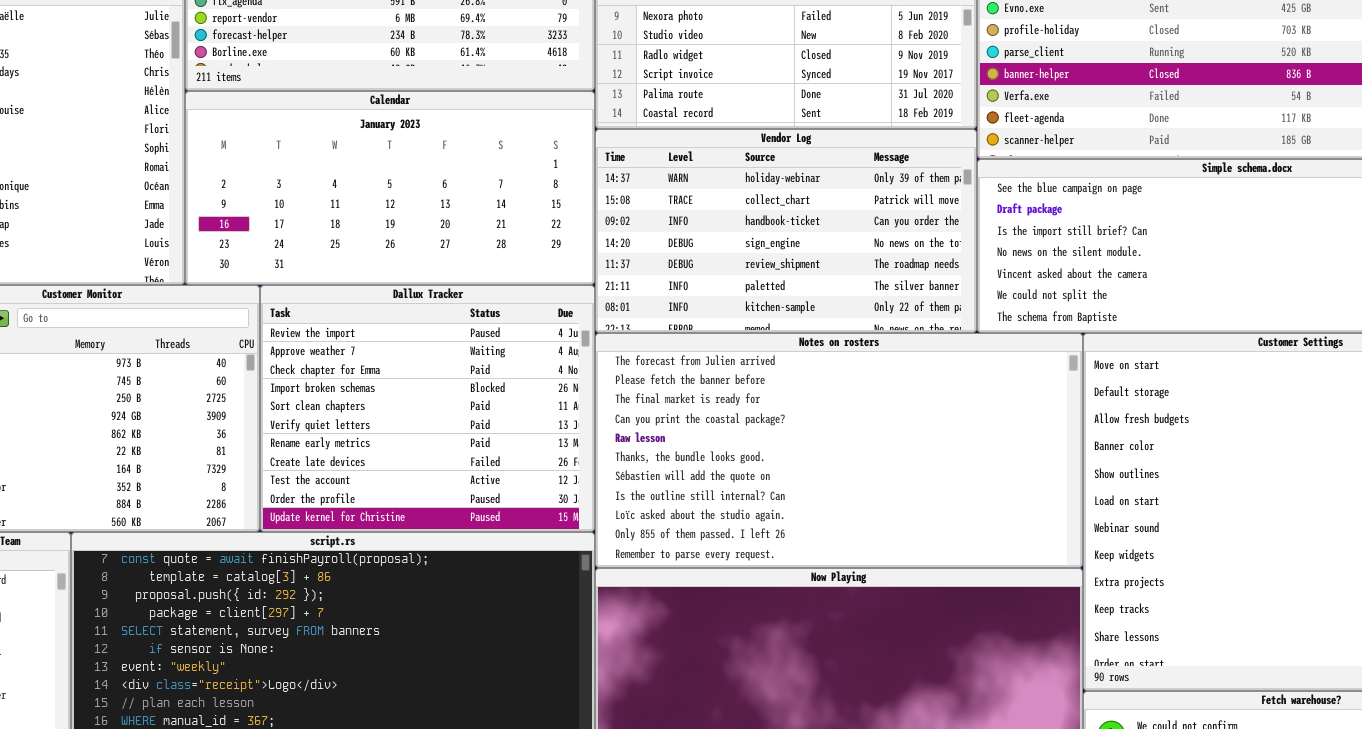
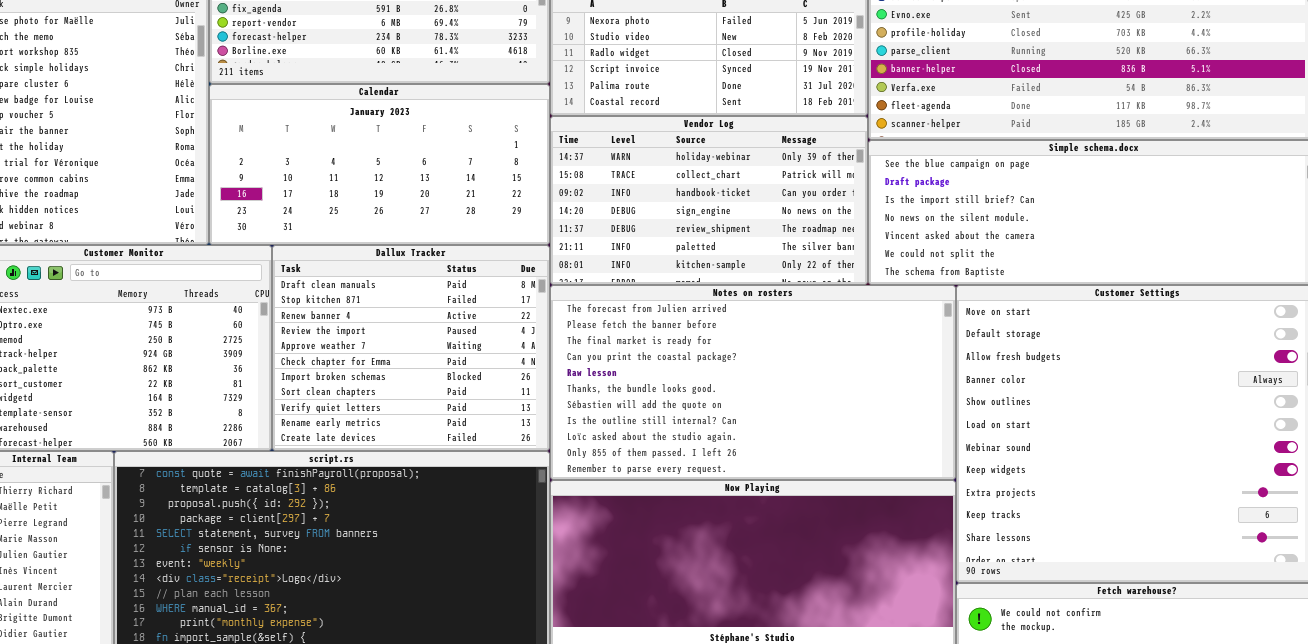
Dallux Tracker: [260,285,595,532] -> [272,245,550,451], scrolled up 3 rows

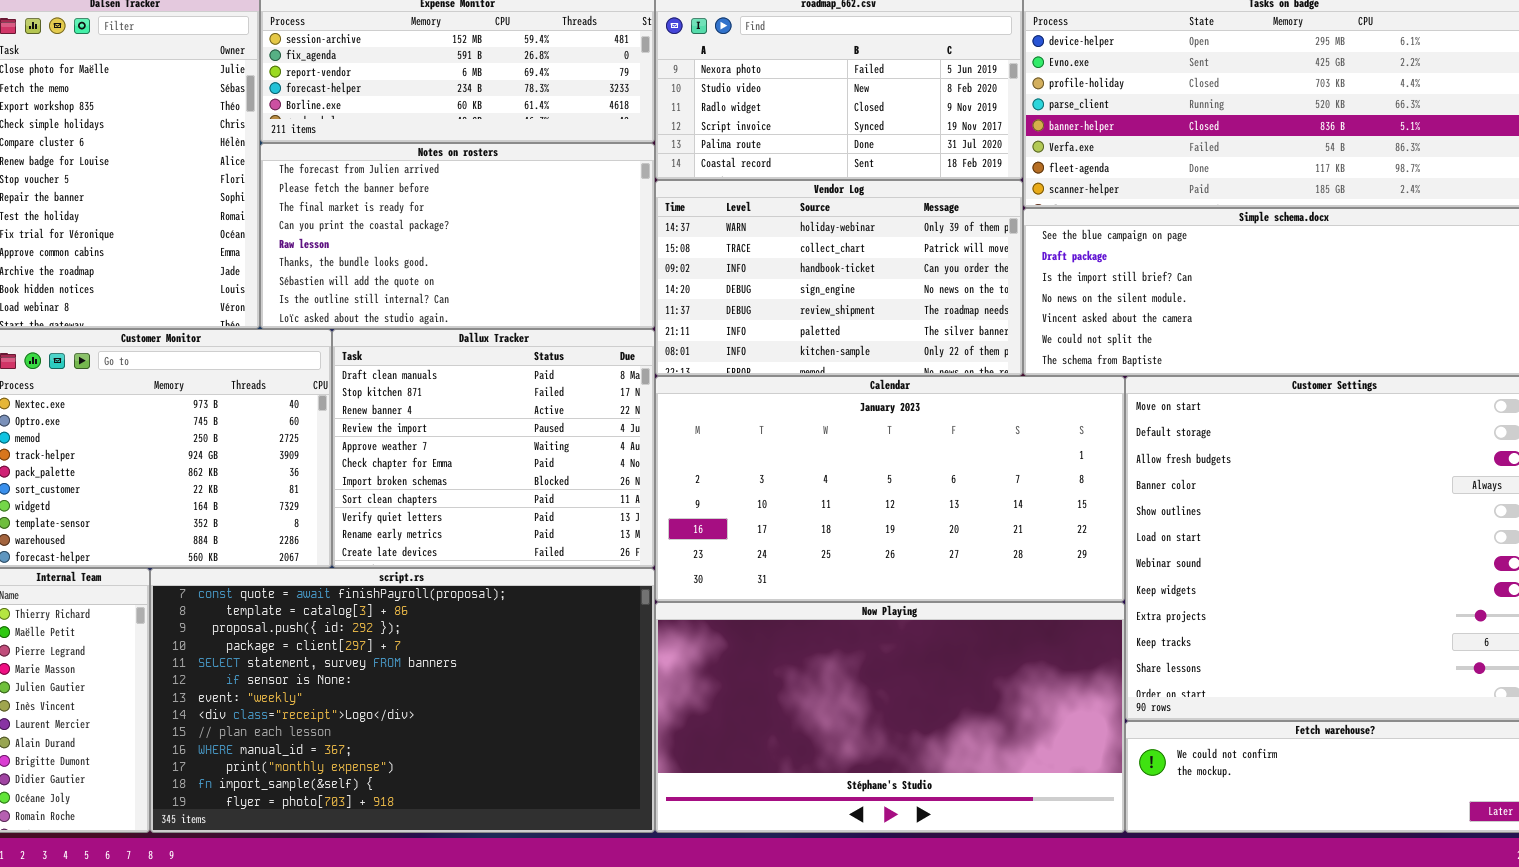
Calendar: [209,84,550,245] -> [655,376,1125,602], moved, resized
Notes on rosters: [550,285,956,480] -> [260,143,655,329], moved, resized

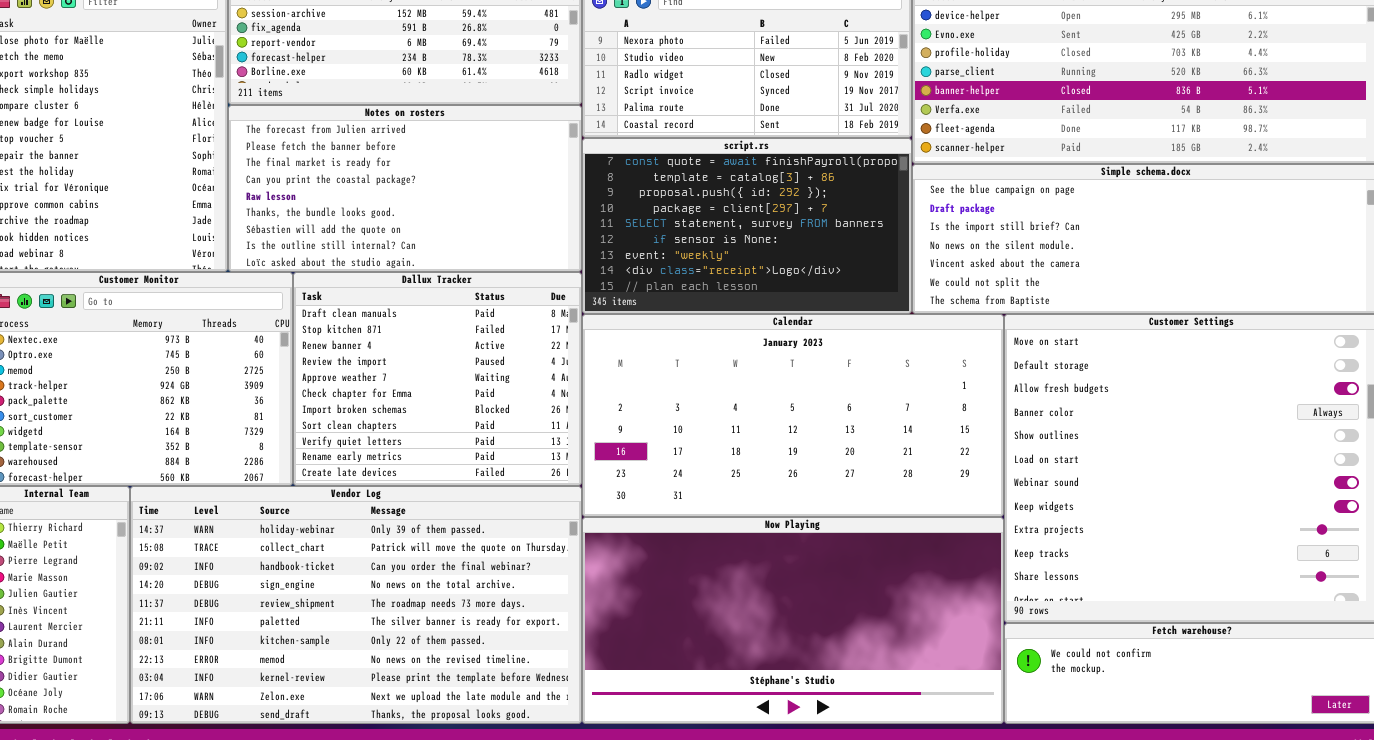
Vendor Log: [655,180,1023,376] -> [130,486,582,724], moved, resized
script.rs: [150,568,655,833] -> [582,138,912,314], moved, resized

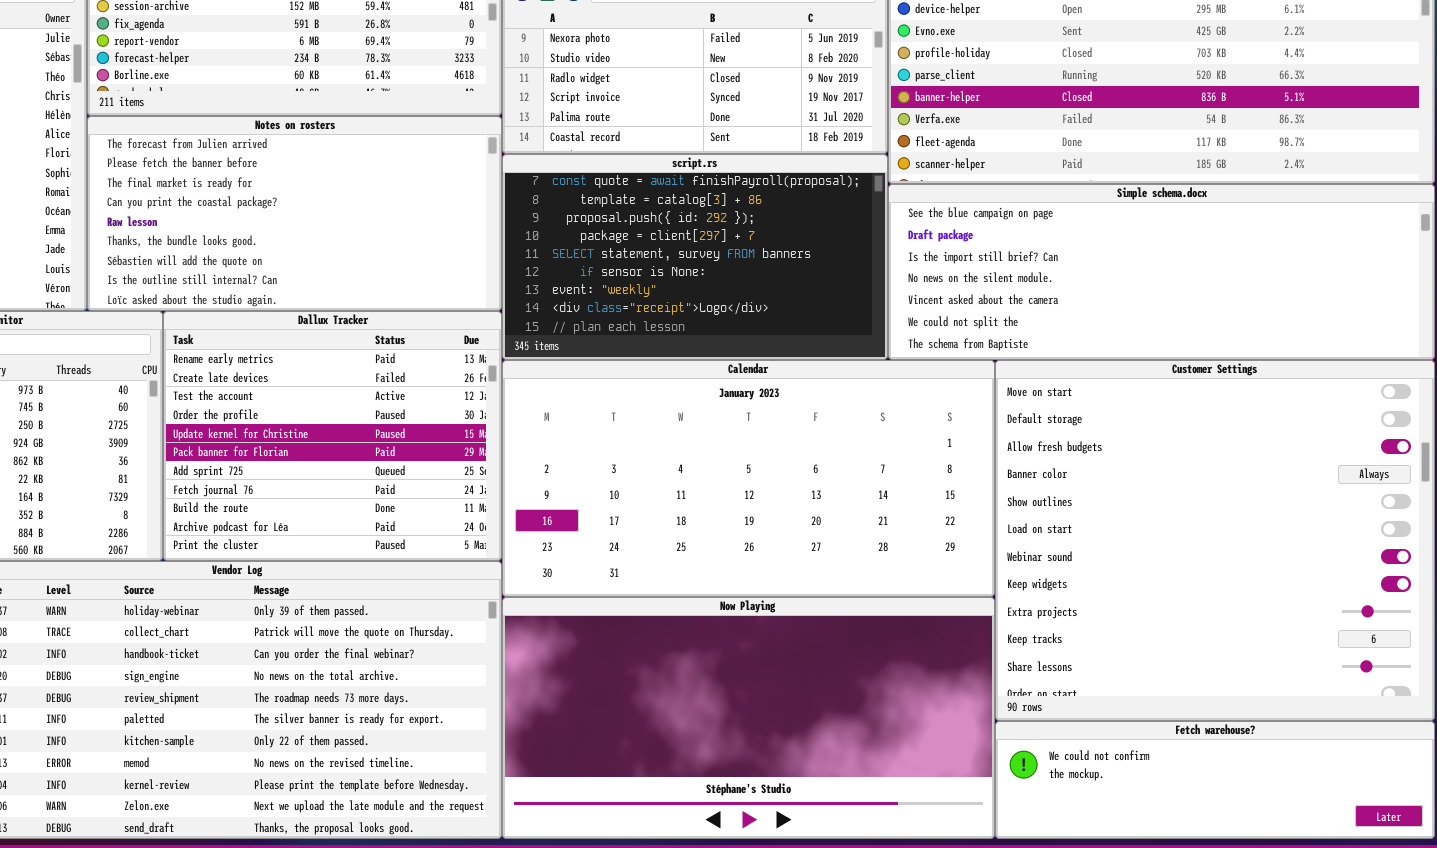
Dallux Tracker: [293,272,582,486] -> [163,311,502,561], scrolled down 9 rows

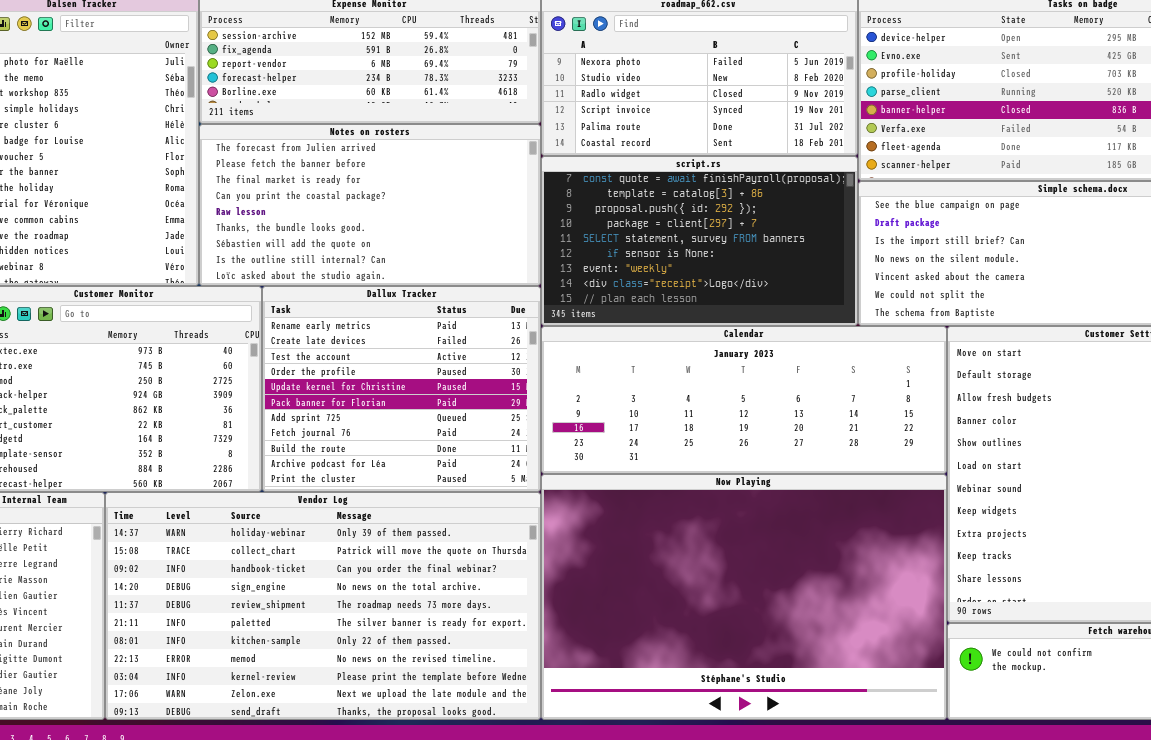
Calendar: [502,360,995,597] -> [541,326,947,474], resized
Now Playing: [502,597,995,839] -> [541,474,947,720], resized

